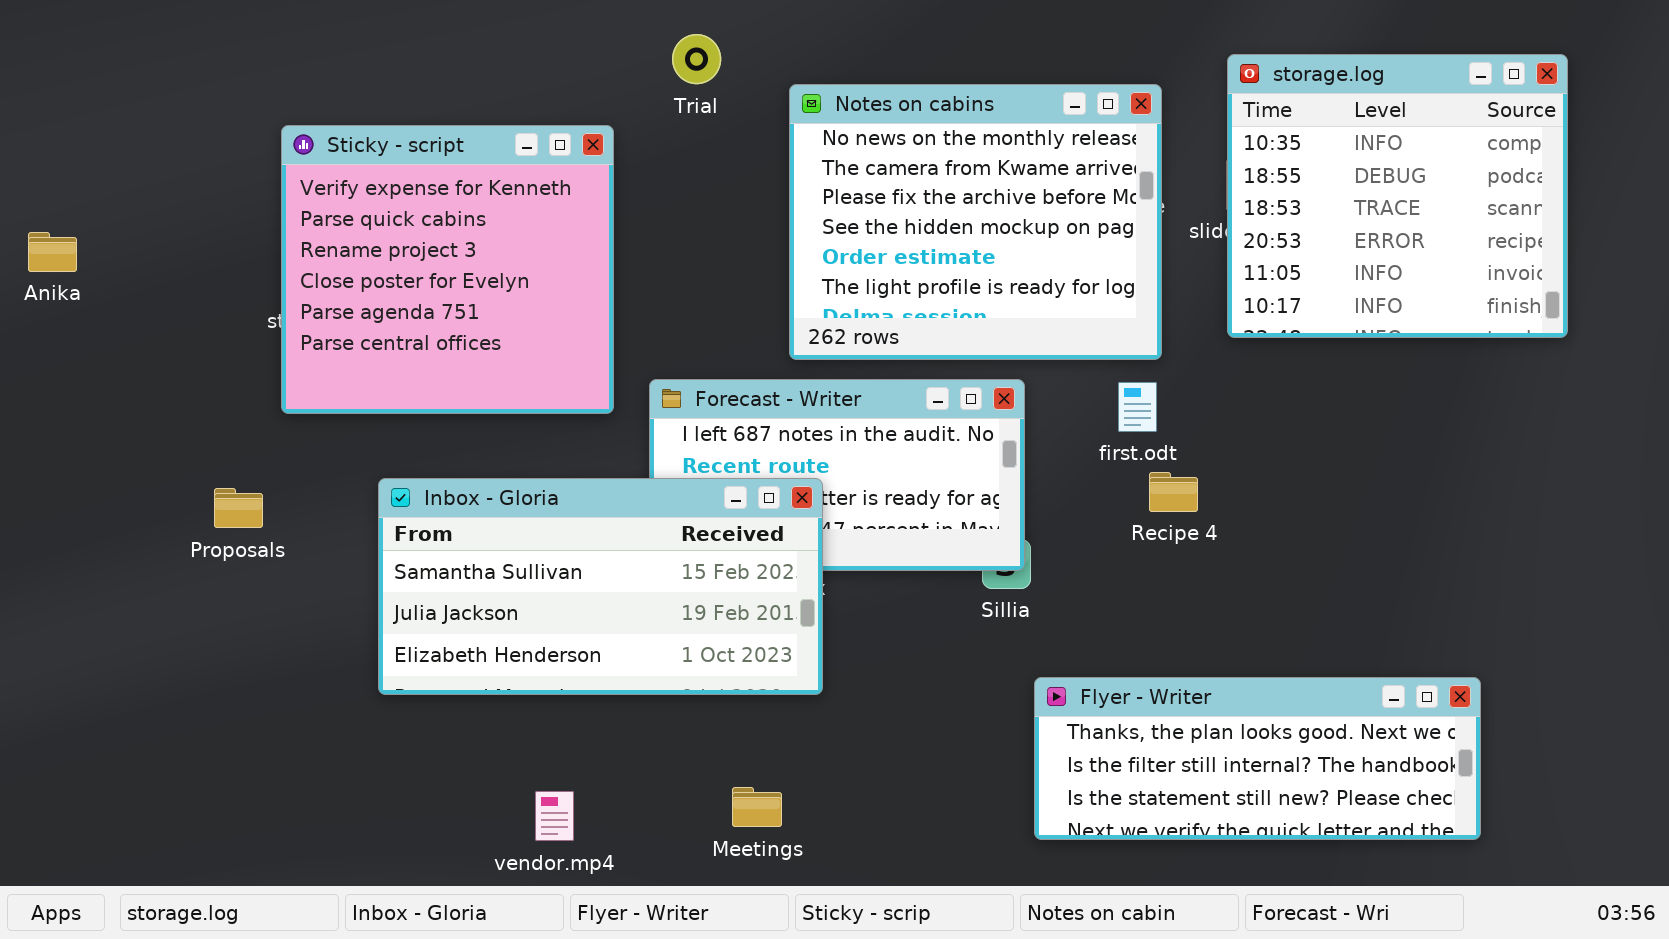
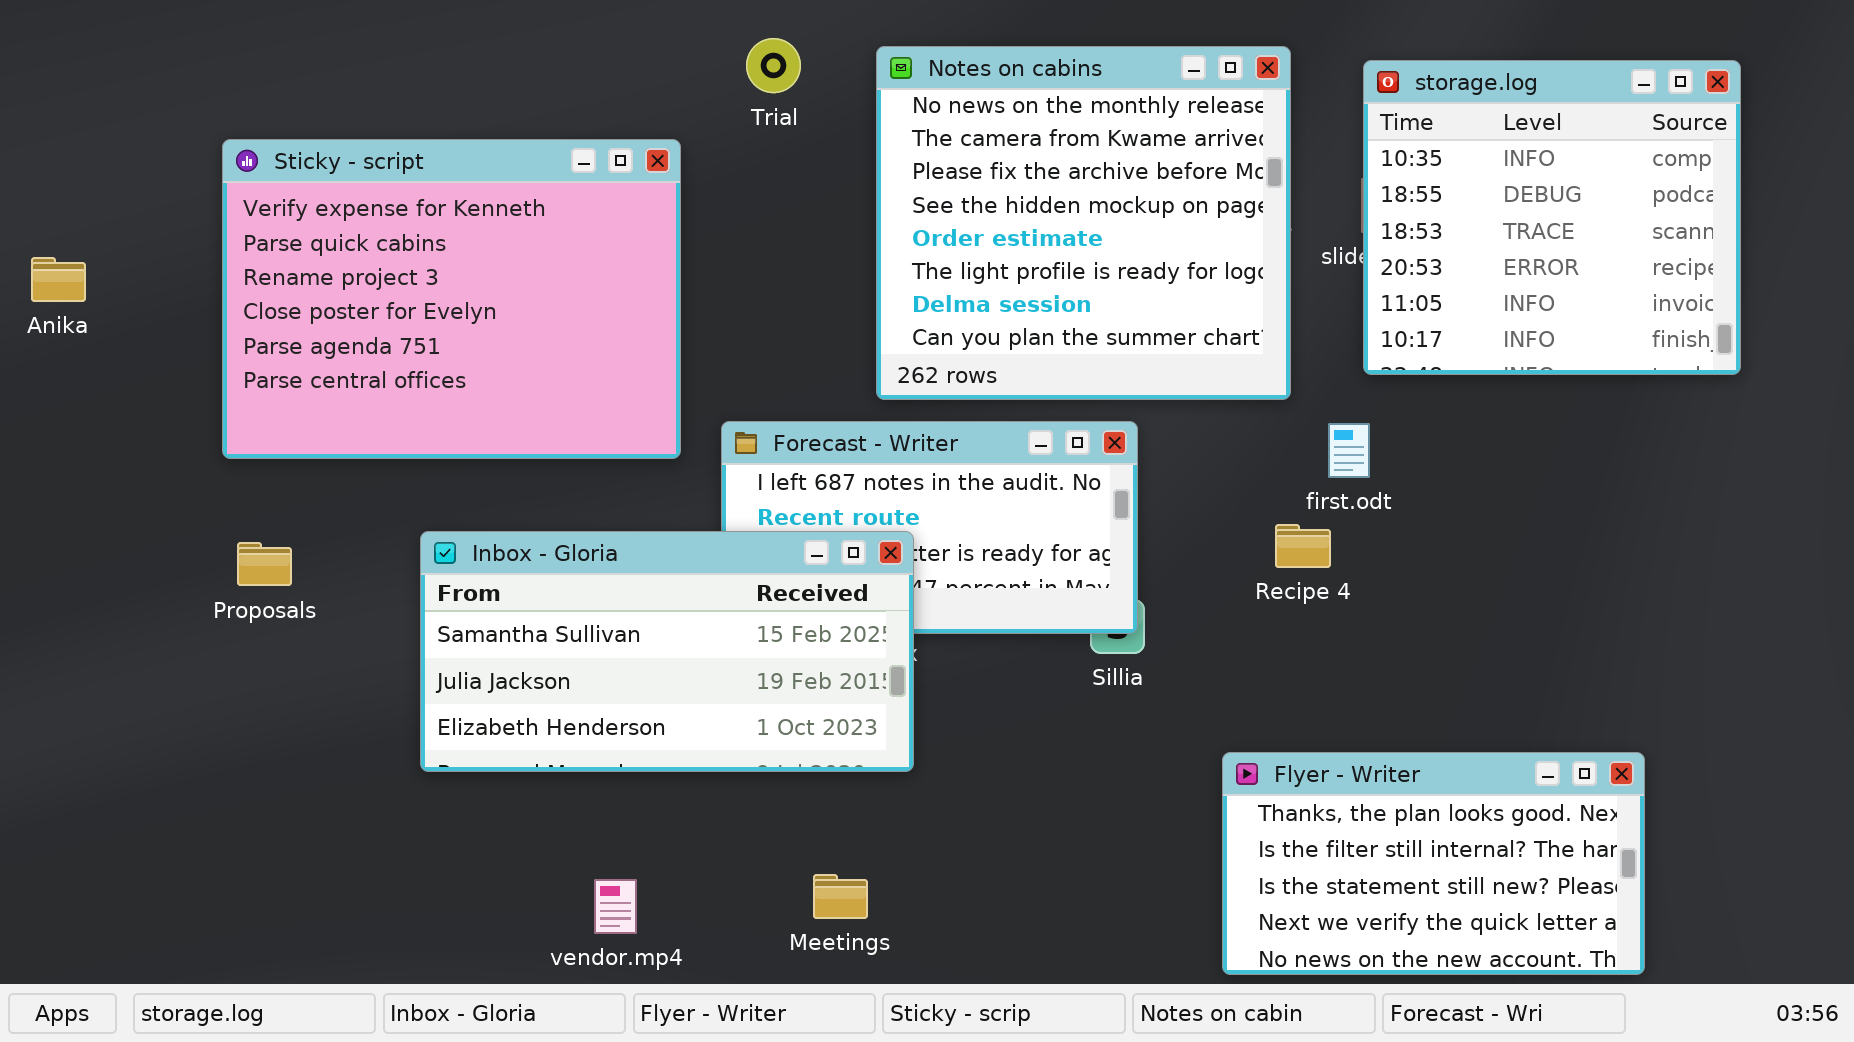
Notes on cabins: [789,84,1162,360] -> [876,46,1291,400], resized
Sticky - script: [281,125,614,414] -> [222,139,681,459], resized
first.odt: [1118,382,1157,432] -> [1328,423,1370,478], moved
Flyer - Writer: [1034,677,1481,840] -> [1222,752,1645,975], resized

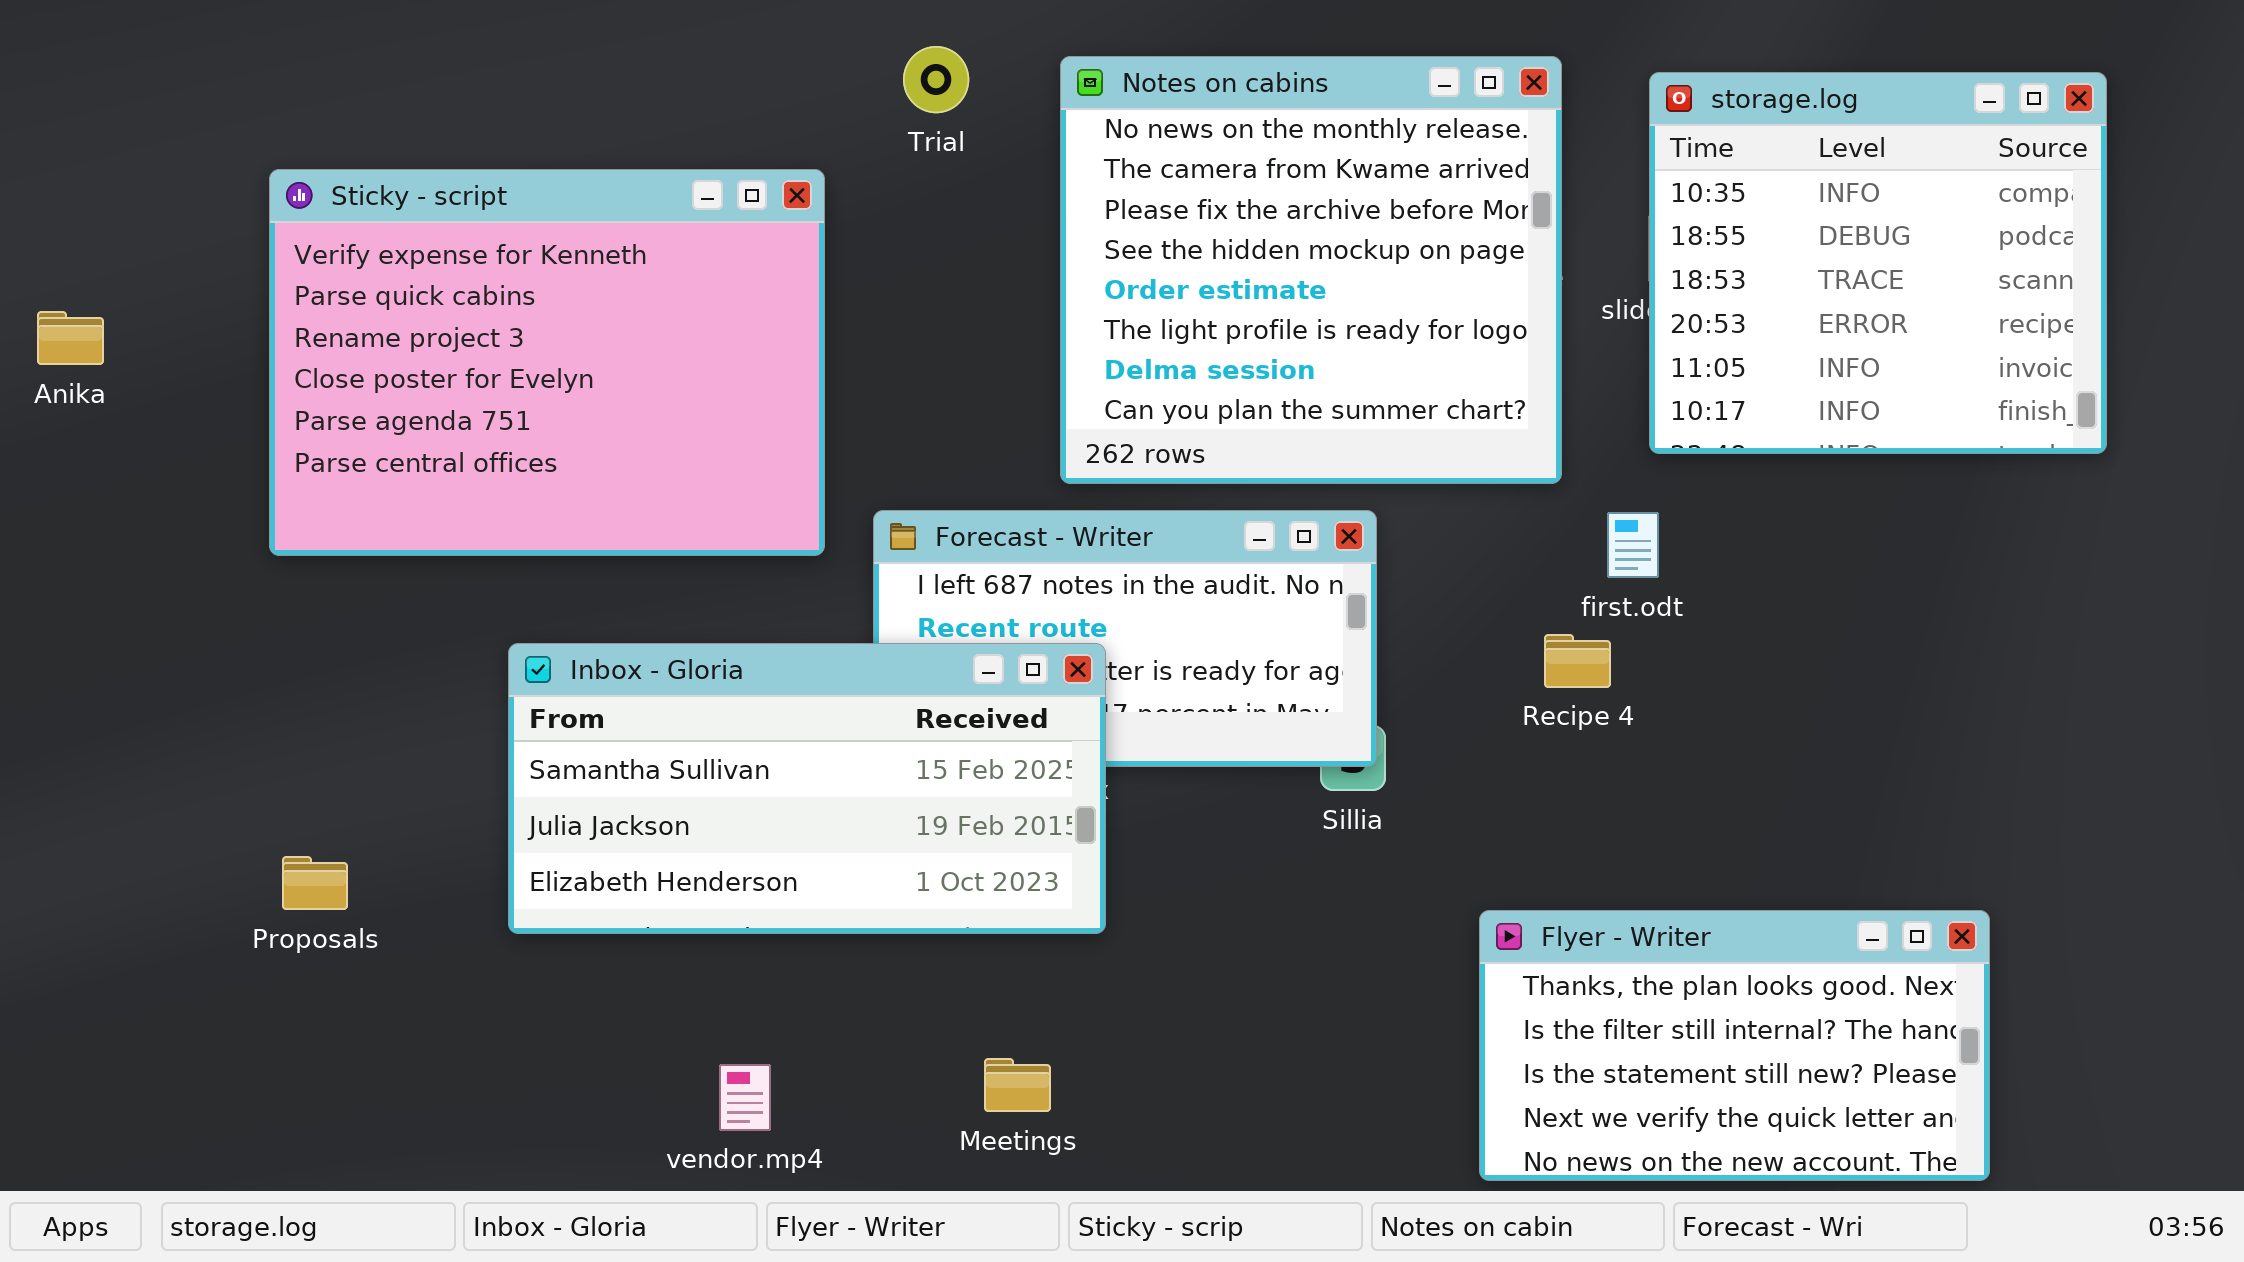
Proposals: [237,542,292,586] -> [282,856,348,910], moved

